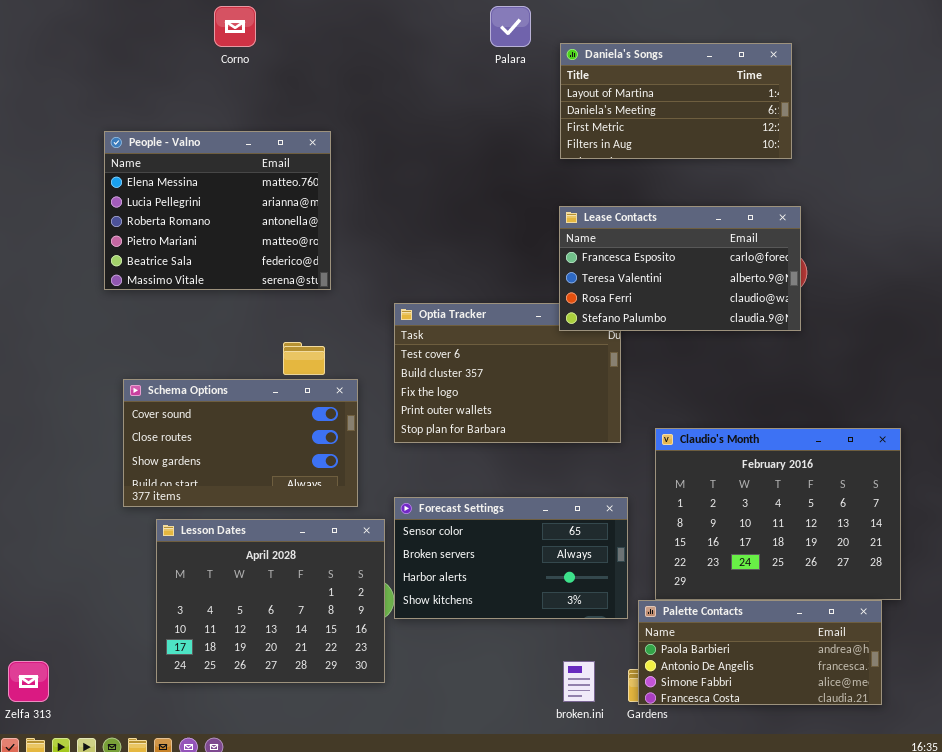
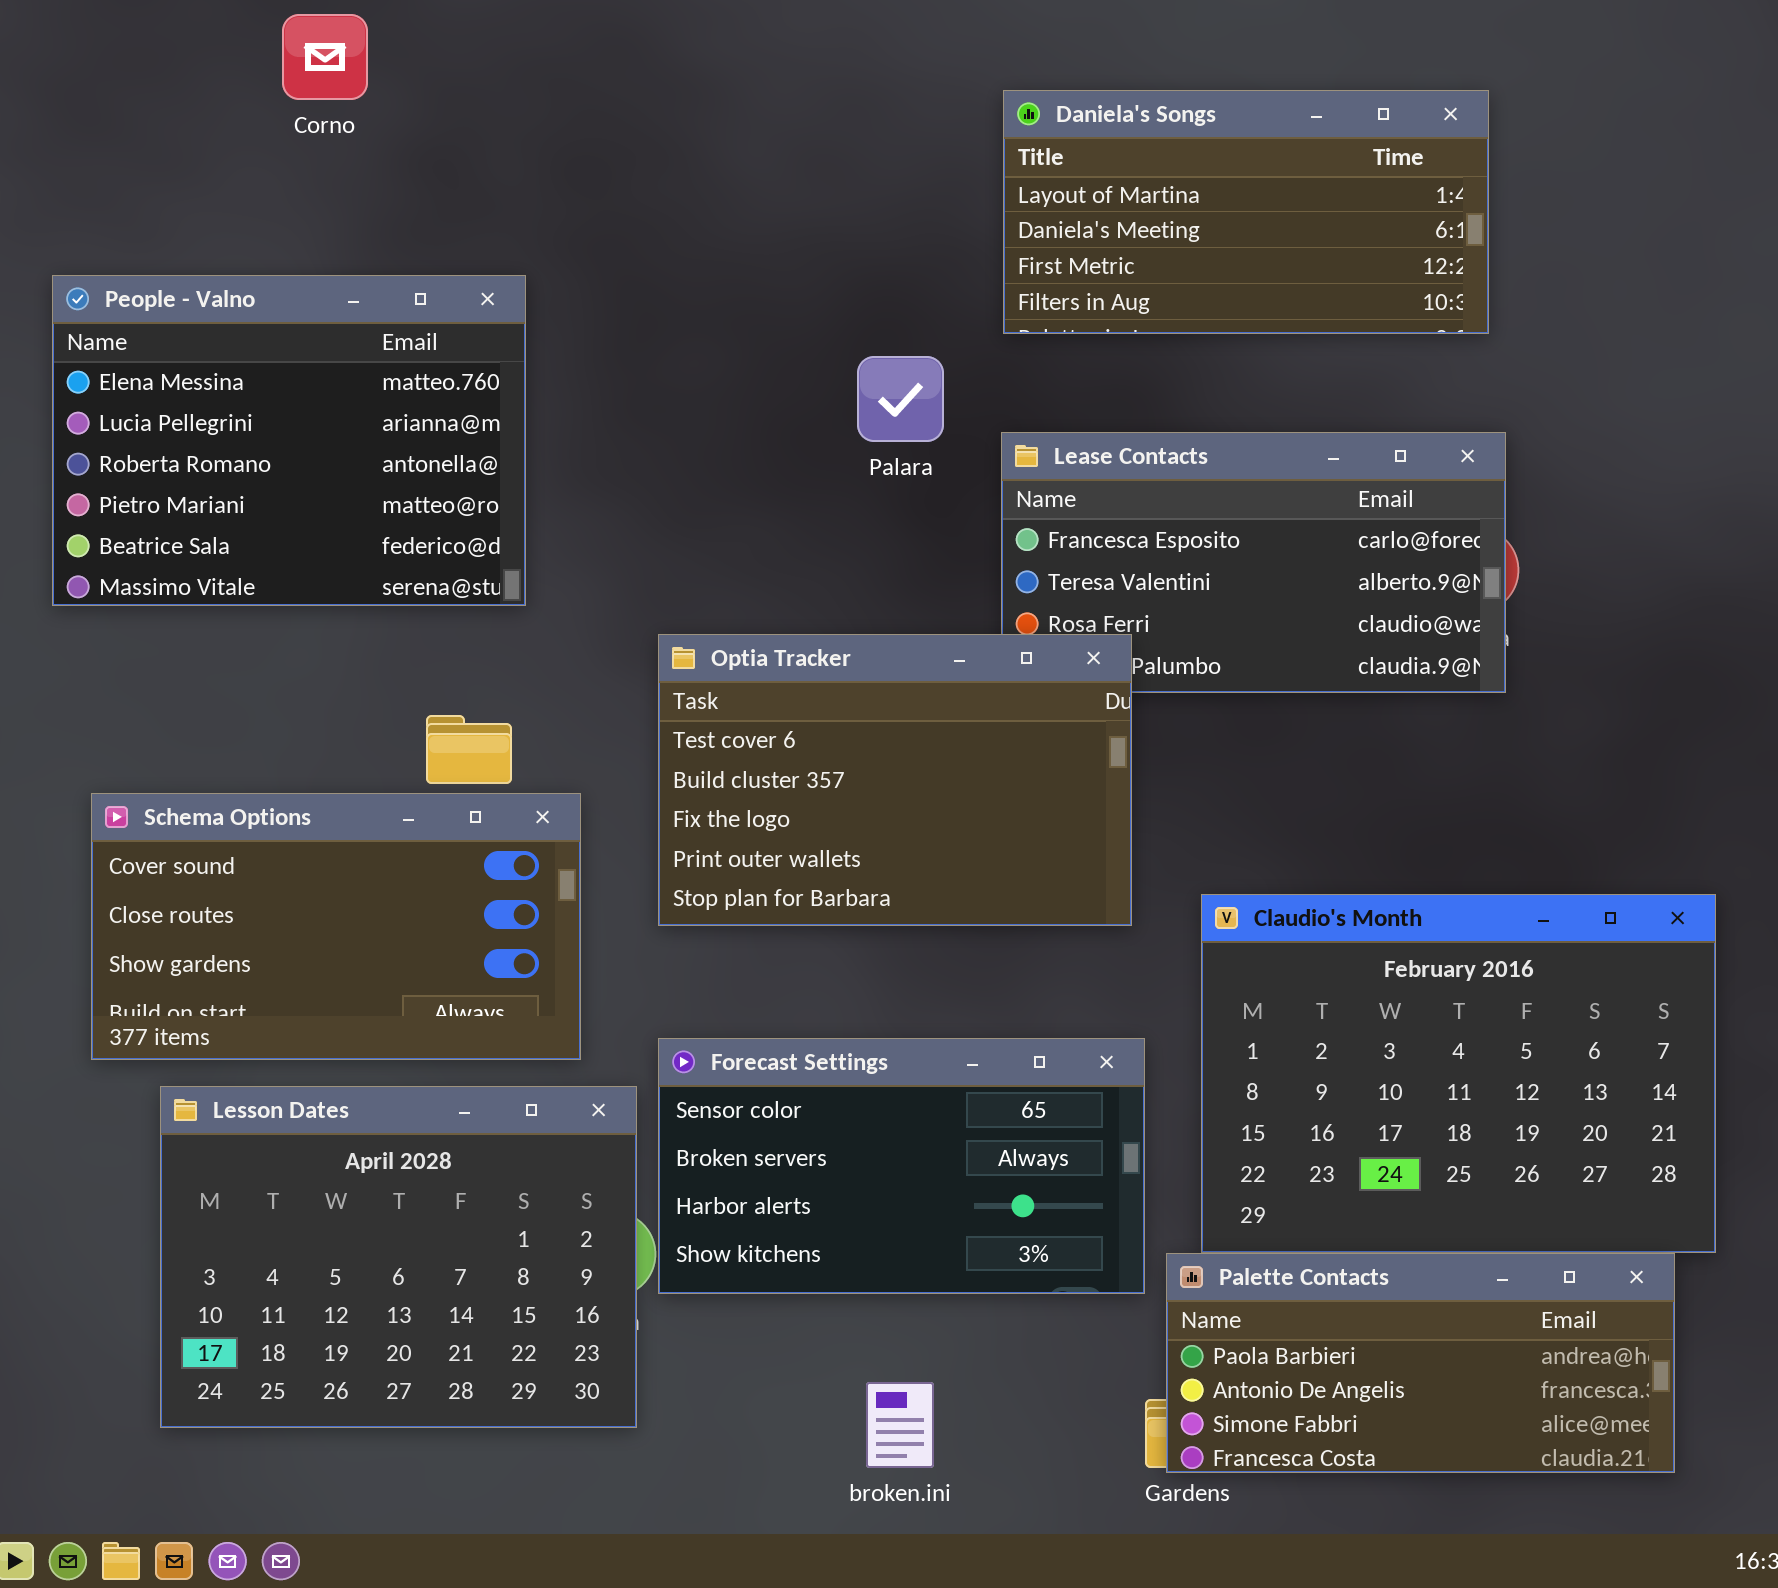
Palara: [490,6,531,47] -> [857,356,944,442], moved
Optia Tracker: [394,303,621,443] -> [658,634,1132,926], raised
broken.ini: [563,661,595,702] -> [866,1382,934,1468], moved

